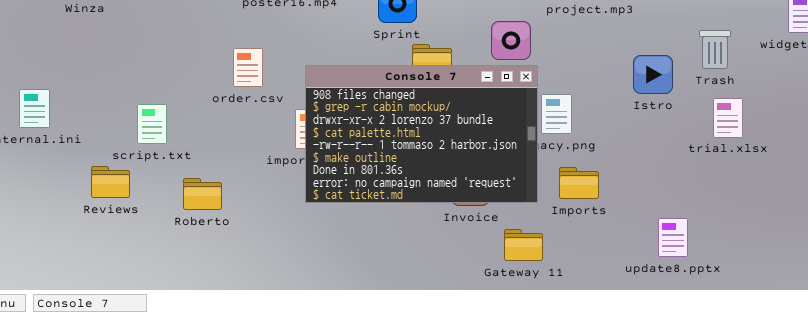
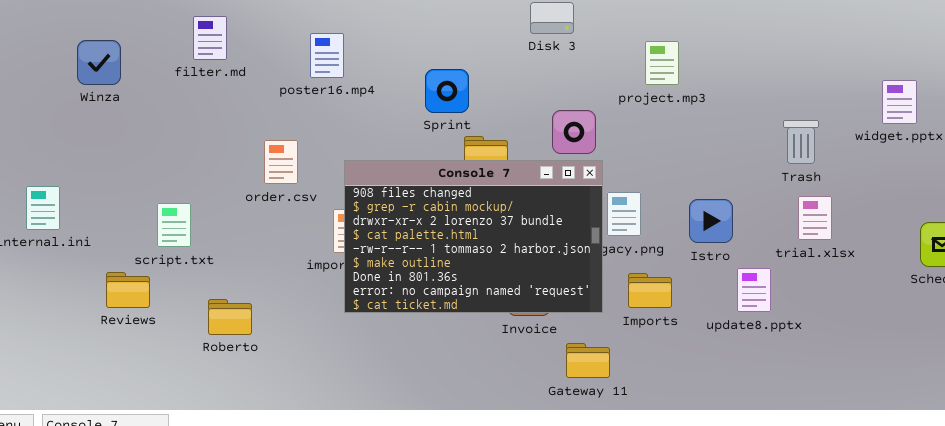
Istro: [633,55,673,94] -> [689,199,733,243], moved
Roberto: [183,178,222,210] -> [208,299,252,335], moved
update8.pptx: [658,218,688,257] -> [737,268,771,312], moved

